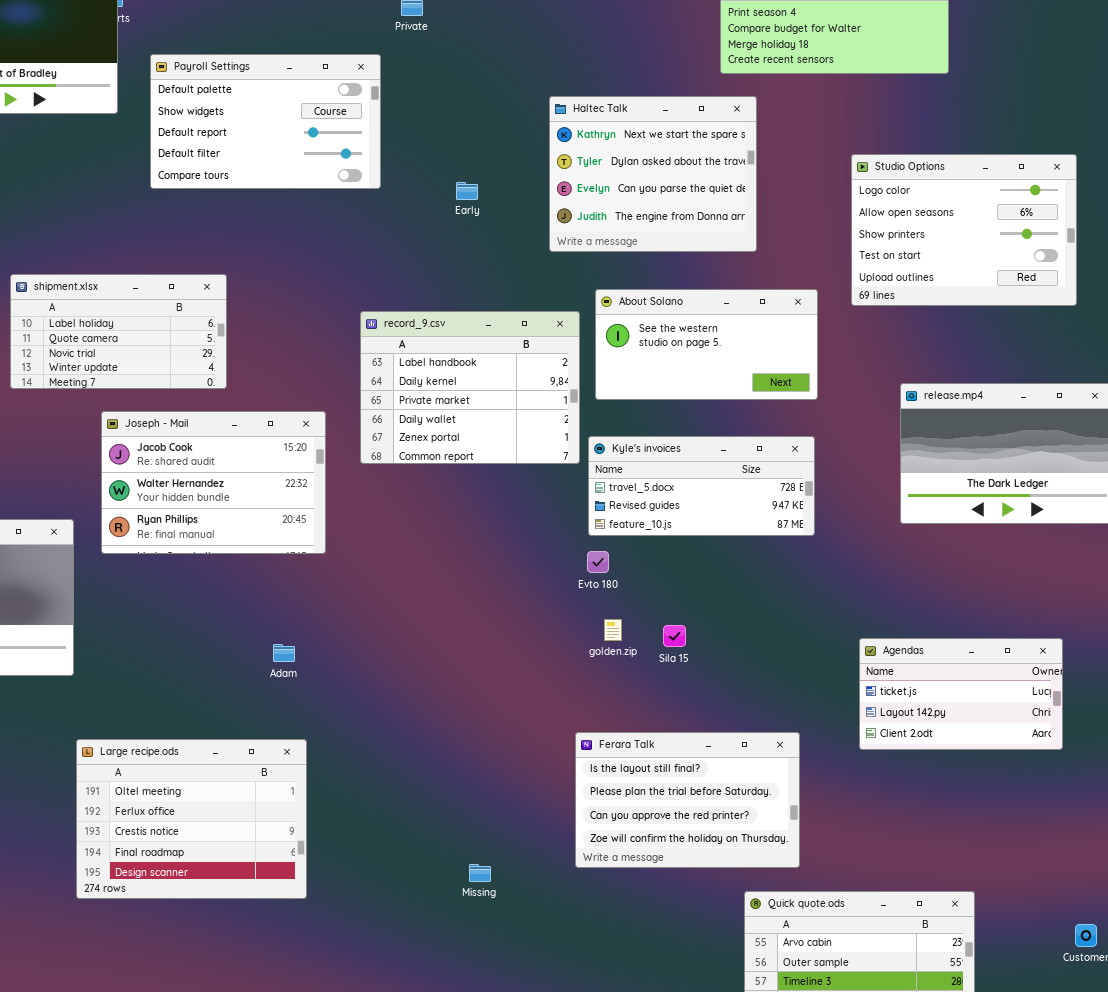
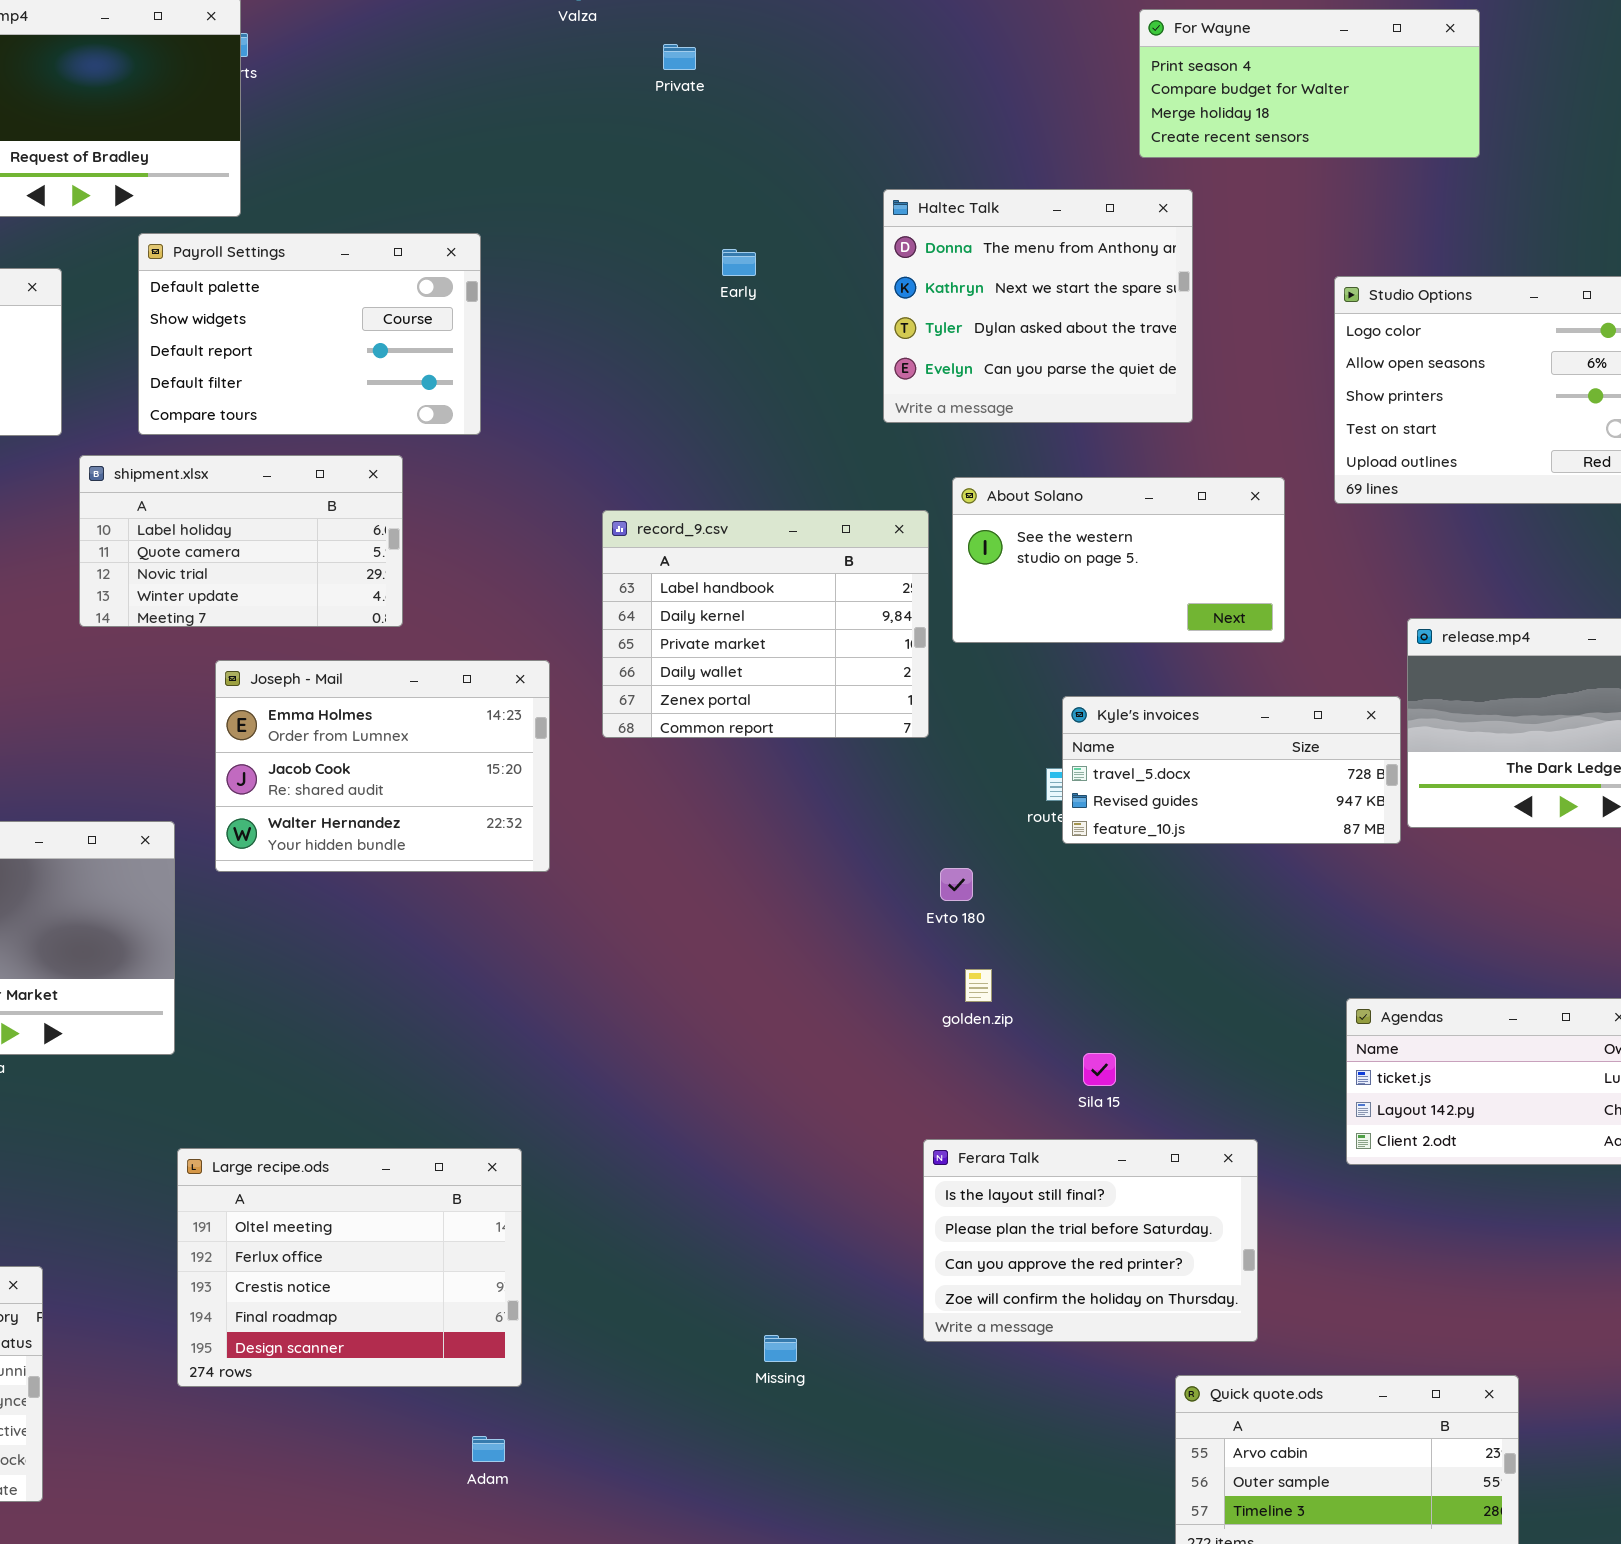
Payroll Settings: [150,54,381,189] -> [138,233,481,435], moved
Haltec Talk: [549,96,757,252] -> [883,189,1193,423], scrolled up 1 row
Early: [456,182,478,200] -> [722,249,756,276], moved
Joseph - Mail: [101,411,326,554] -> [215,660,550,872], scrolled up 1 row
Kyle's invoices: [588,436,815,536] -> [1062,696,1401,844], moved
Sila 15: [663,625,686,647] -> [1083,1053,1116,1086], moved
Adam: [273,644,295,662] -> [472,1436,505,1462], moved

